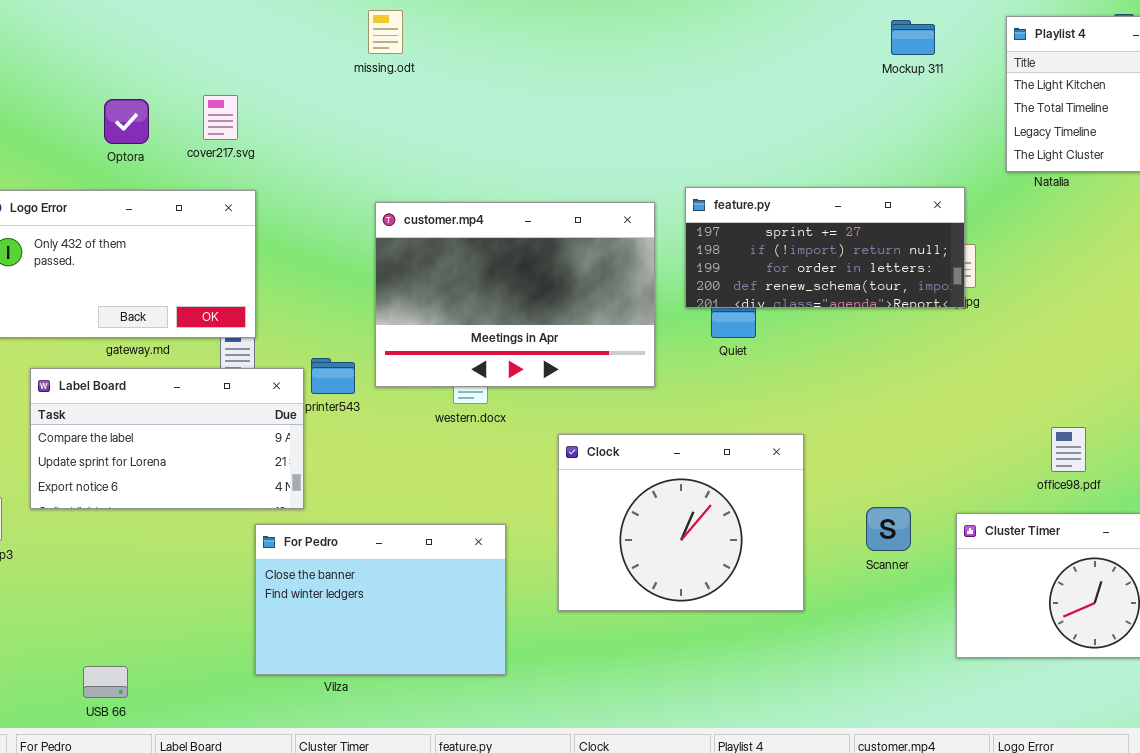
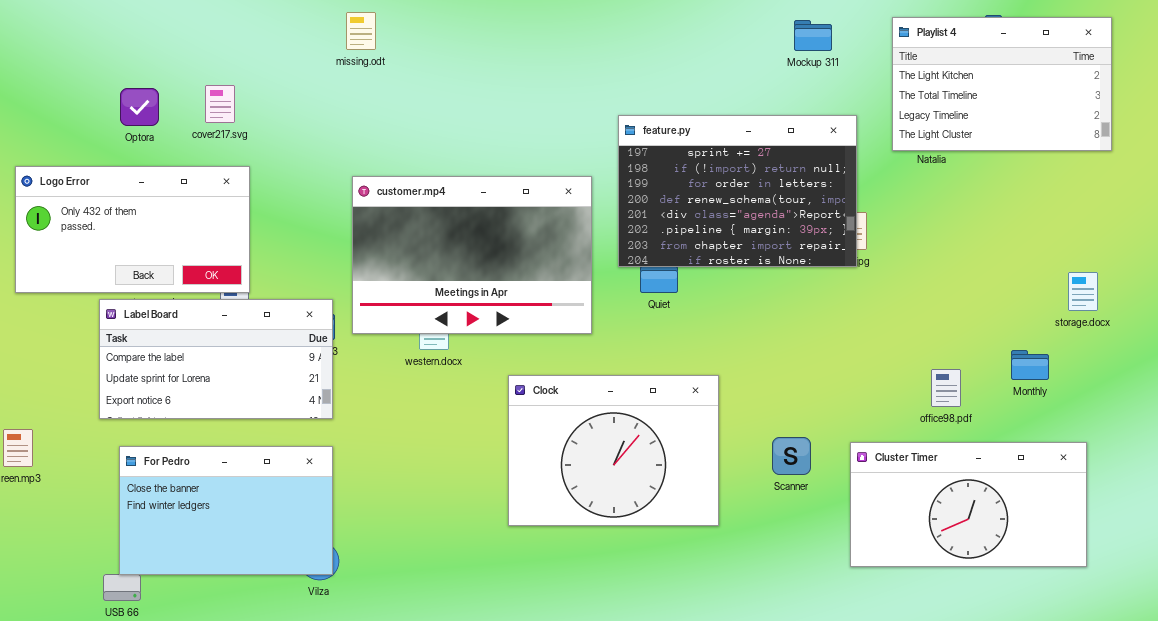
feature.py: [685,187,965,308] -> [618,115,857,267], resized
Label Board: [30,368,304,509] -> [99,299,333,419], moved
For Pedro: [255,524,506,675] -> [119,446,333,575], moved

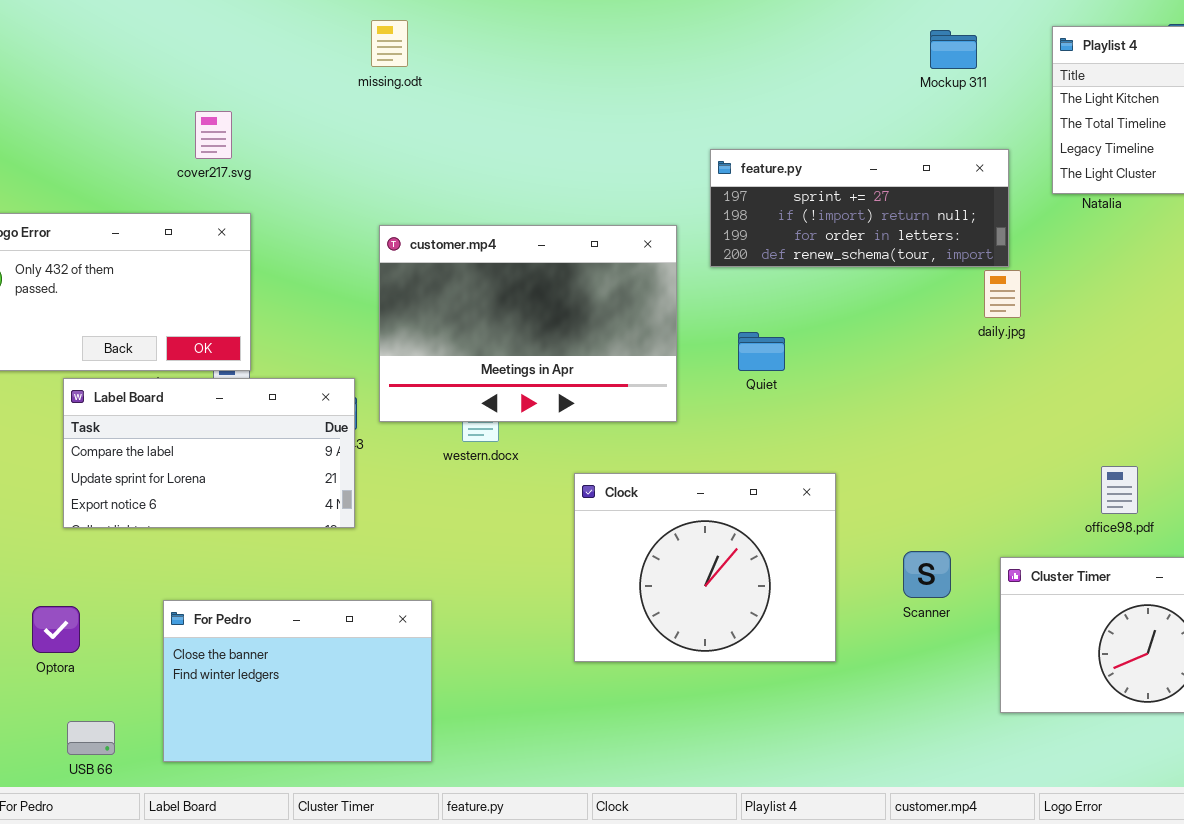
Optora: [120,88,159,126] -> [32,606,80,653], moved
feature.py: [618,115,857,267] -> [710,149,1009,267], resized
For Pedro: [119,446,333,575] -> [163,600,432,762], moved

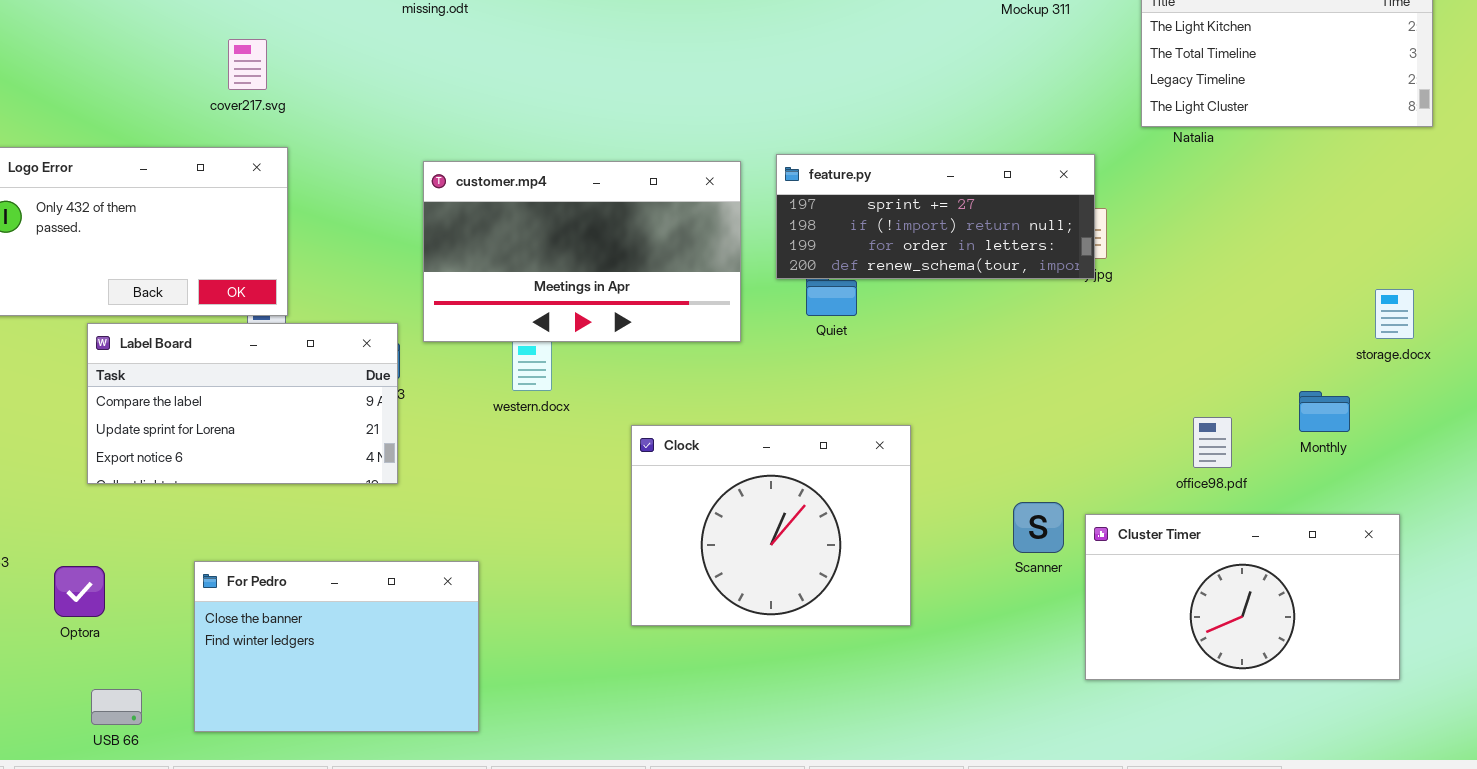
feature.py: [710,149,1009,267] -> [776,154,1095,279], moved
customer.mp4: [379,225,677,422] -> [423,161,741,342], resized
Scanner: [903,551,951,598] -> [1013,502,1064,553], moved

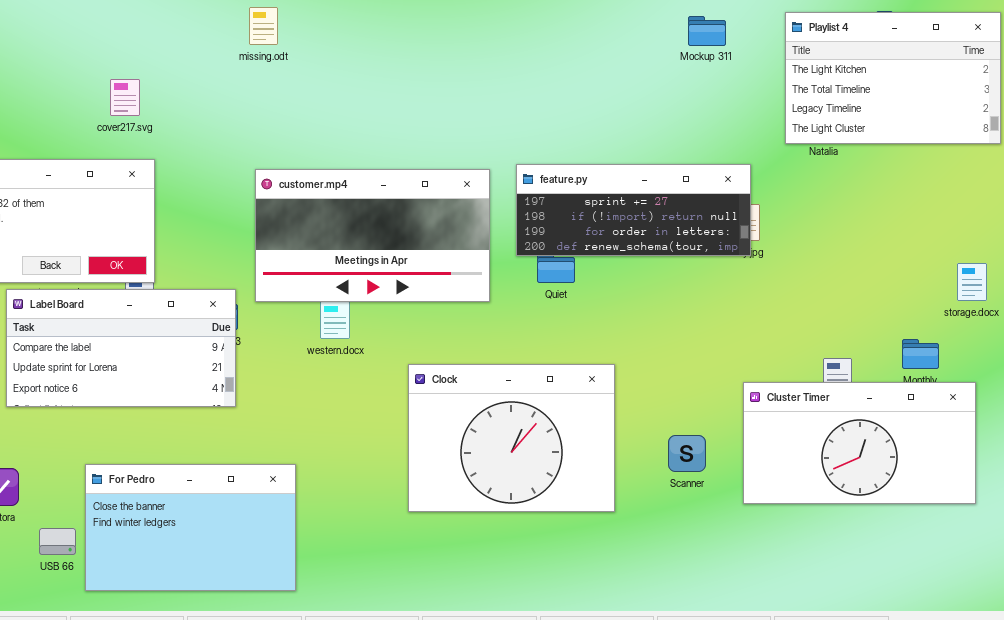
Scanner: [1013,502,1064,553] -> [668,435,706,472], moved
Cluster Timer: [1085,514,1400,680] -> [743,382,976,504], moved
USB 66: [91,689,142,725] -> [39,528,76,555], moved

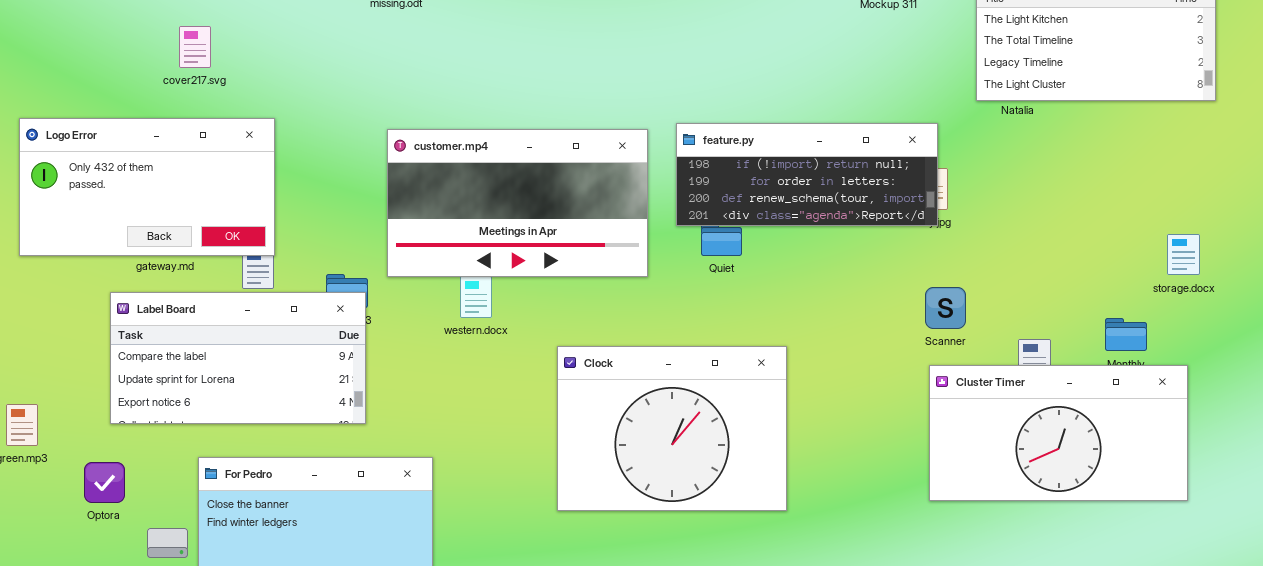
cover217.svg: [110,79,140,116] -> [179,26,211,68], moved
feature.py: [516,164,751,256] -> [676,123,938,226], scrolled down 1 row
Label Board: [6,289,236,407] -> [110,292,366,424], moved
Scanner: [668,435,706,472] -> [925,287,966,329], moved

